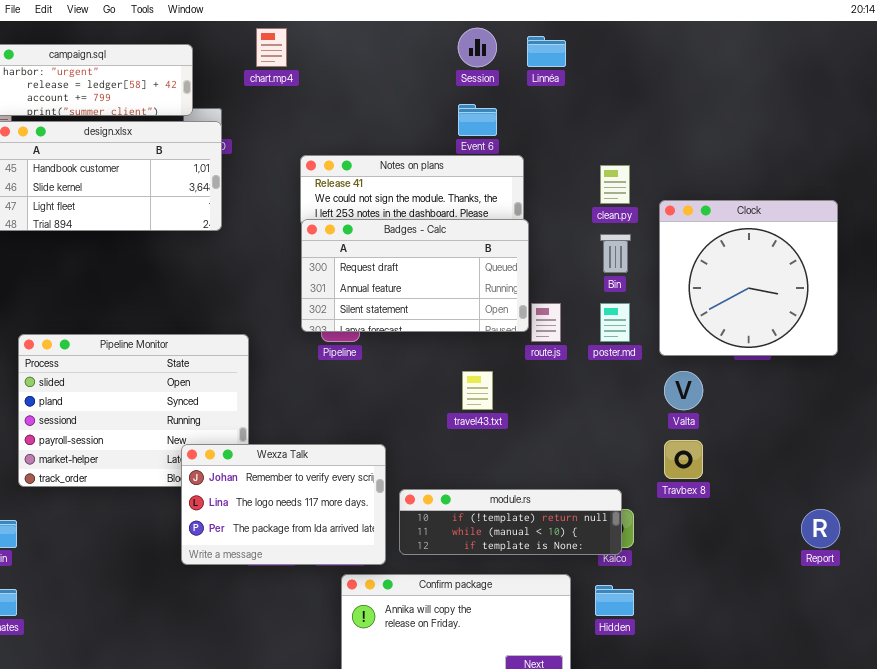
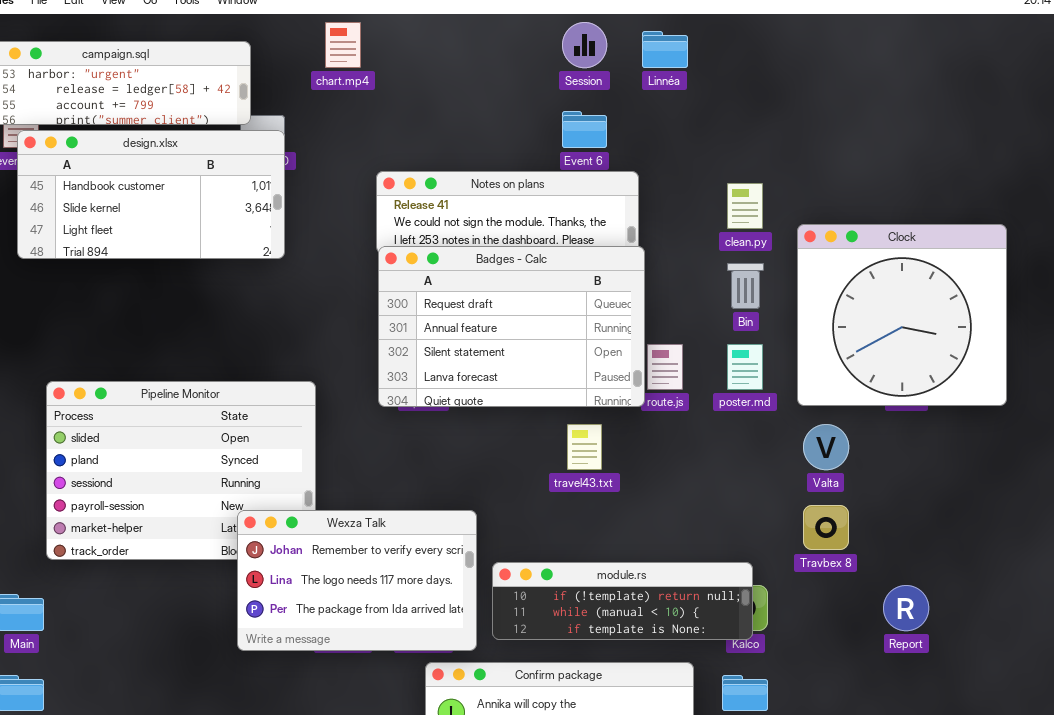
Badges - Calc: [301,219,529,332] -> [378,246,645,407], resized
Report: [801,509,840,548] -> [883,585,929,631], moved

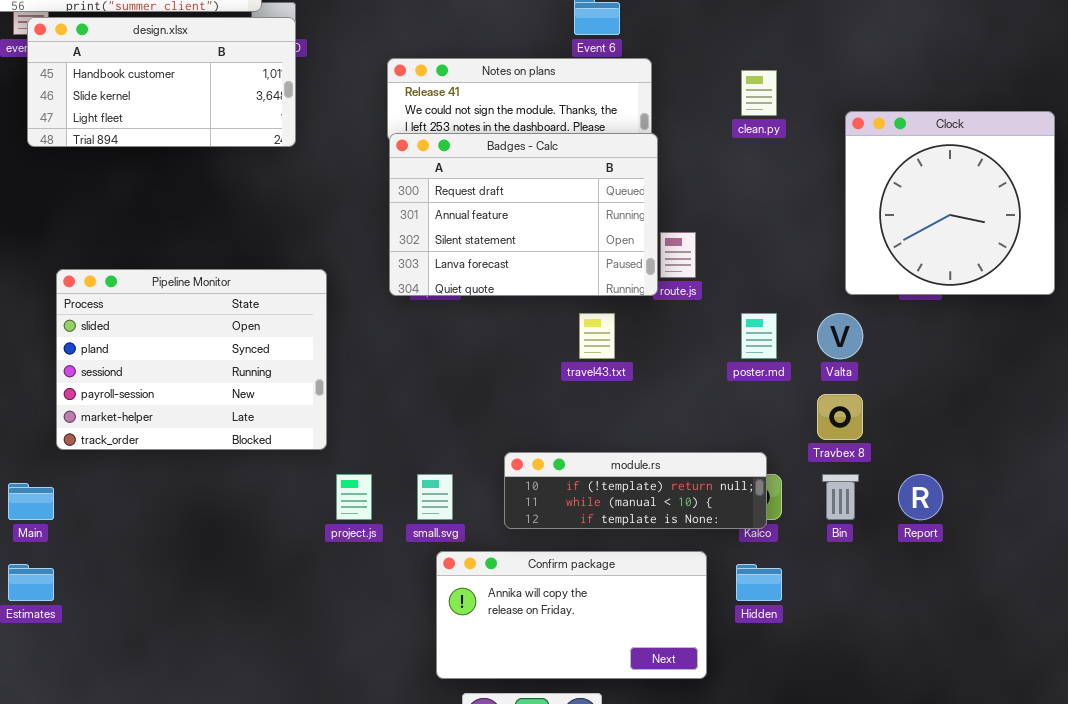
Clock: [797,224,1007,406] -> [845,111,1055,295], moved
Bin: [727,263,764,309] -> [822,474,859,520], moved
poster.md: [727,344,763,390] -> [741,313,777,359], moved
Wexza Talk: [237,510,477,651] -> none, closed

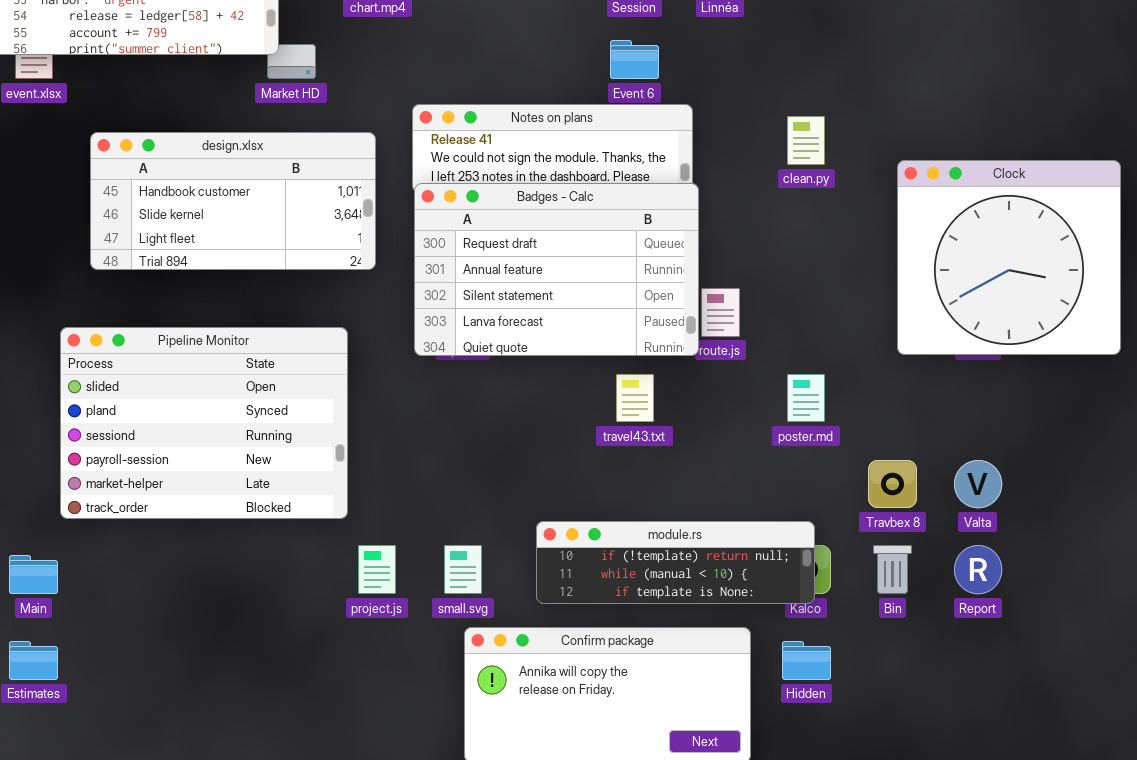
design.xlsx: [27,17,296,147] -> [90,132,376,270], moved
Valta: [817,313,863,359] -> [954,460,1002,508], moved

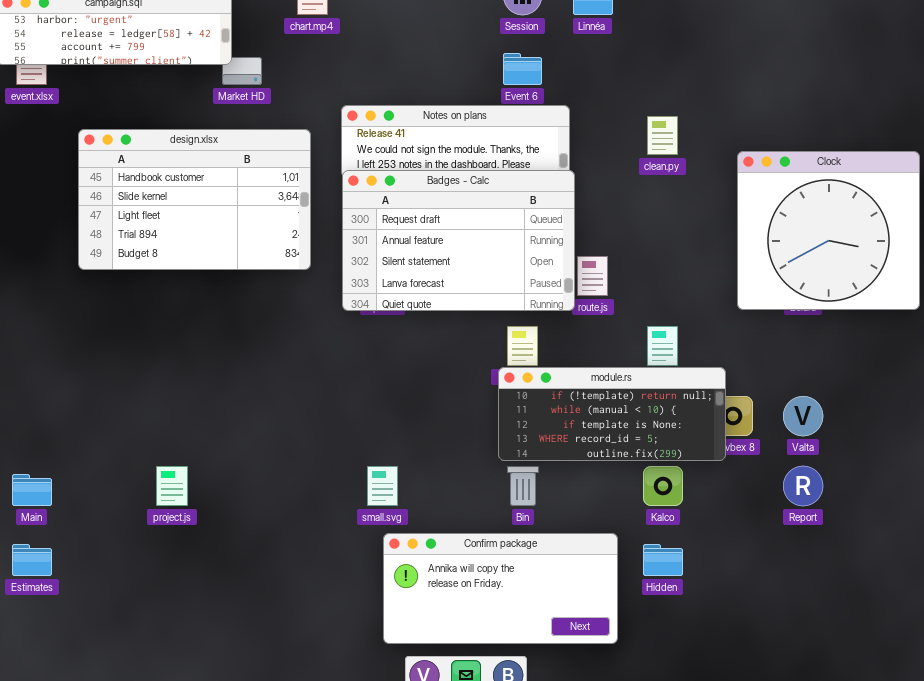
design.xlsx: [90,132,376,270] -> [78,129,311,270], resized
Pipeline Monitor: [60,327,348,519] -> none, closed
module.rs: [536,521,815,604] -> [498,367,726,461], moved, resized
project.js: [358,545,396,594] -> [156,466,188,506], moved
Bin: [873,545,912,594] -> [507,466,539,506], moved

